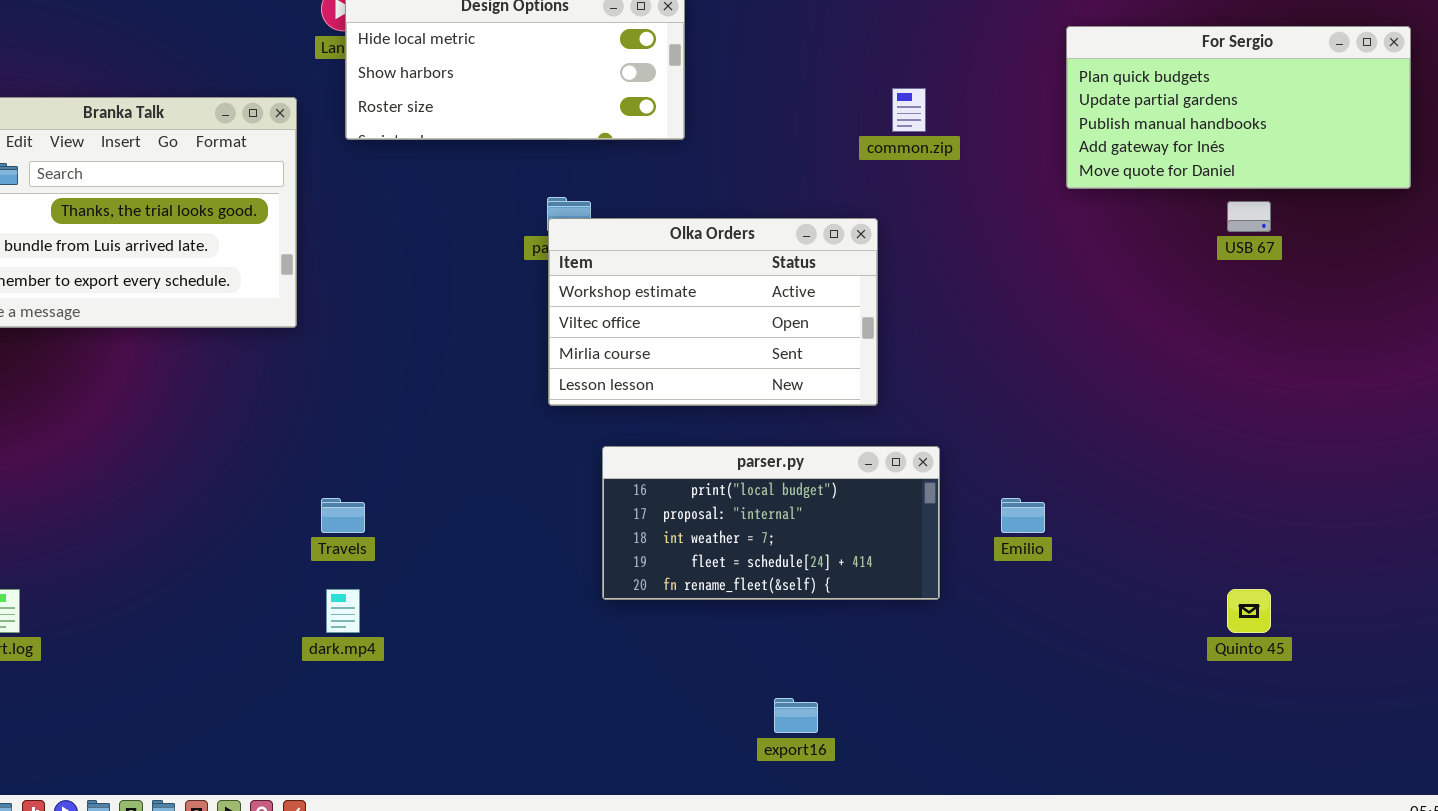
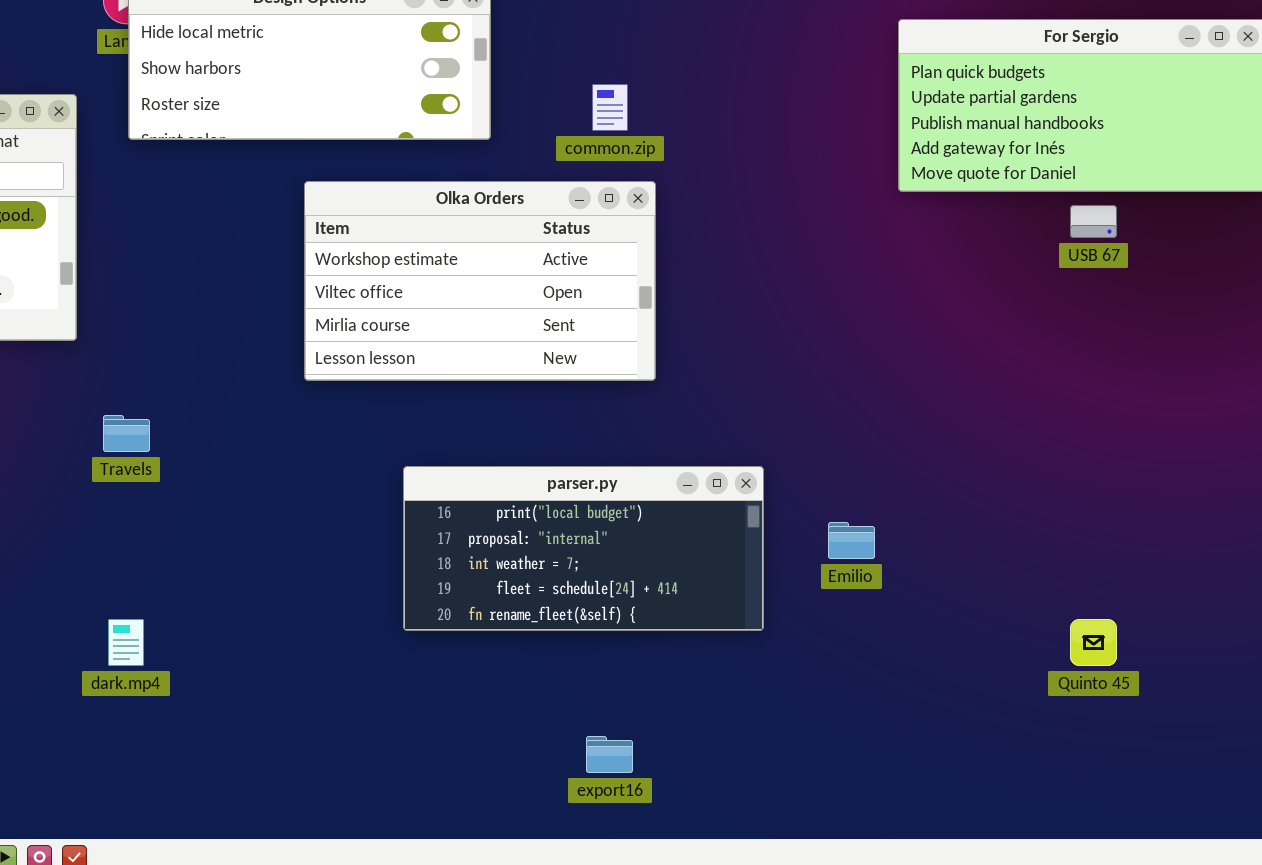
common.zip: [892,88,926,132] -> [592,84,628,131], moved
Olka Orders: [548,218,878,406] -> [304,181,656,381], moved
Travels: [321,498,365,533] -> [103,415,150,452], moved

